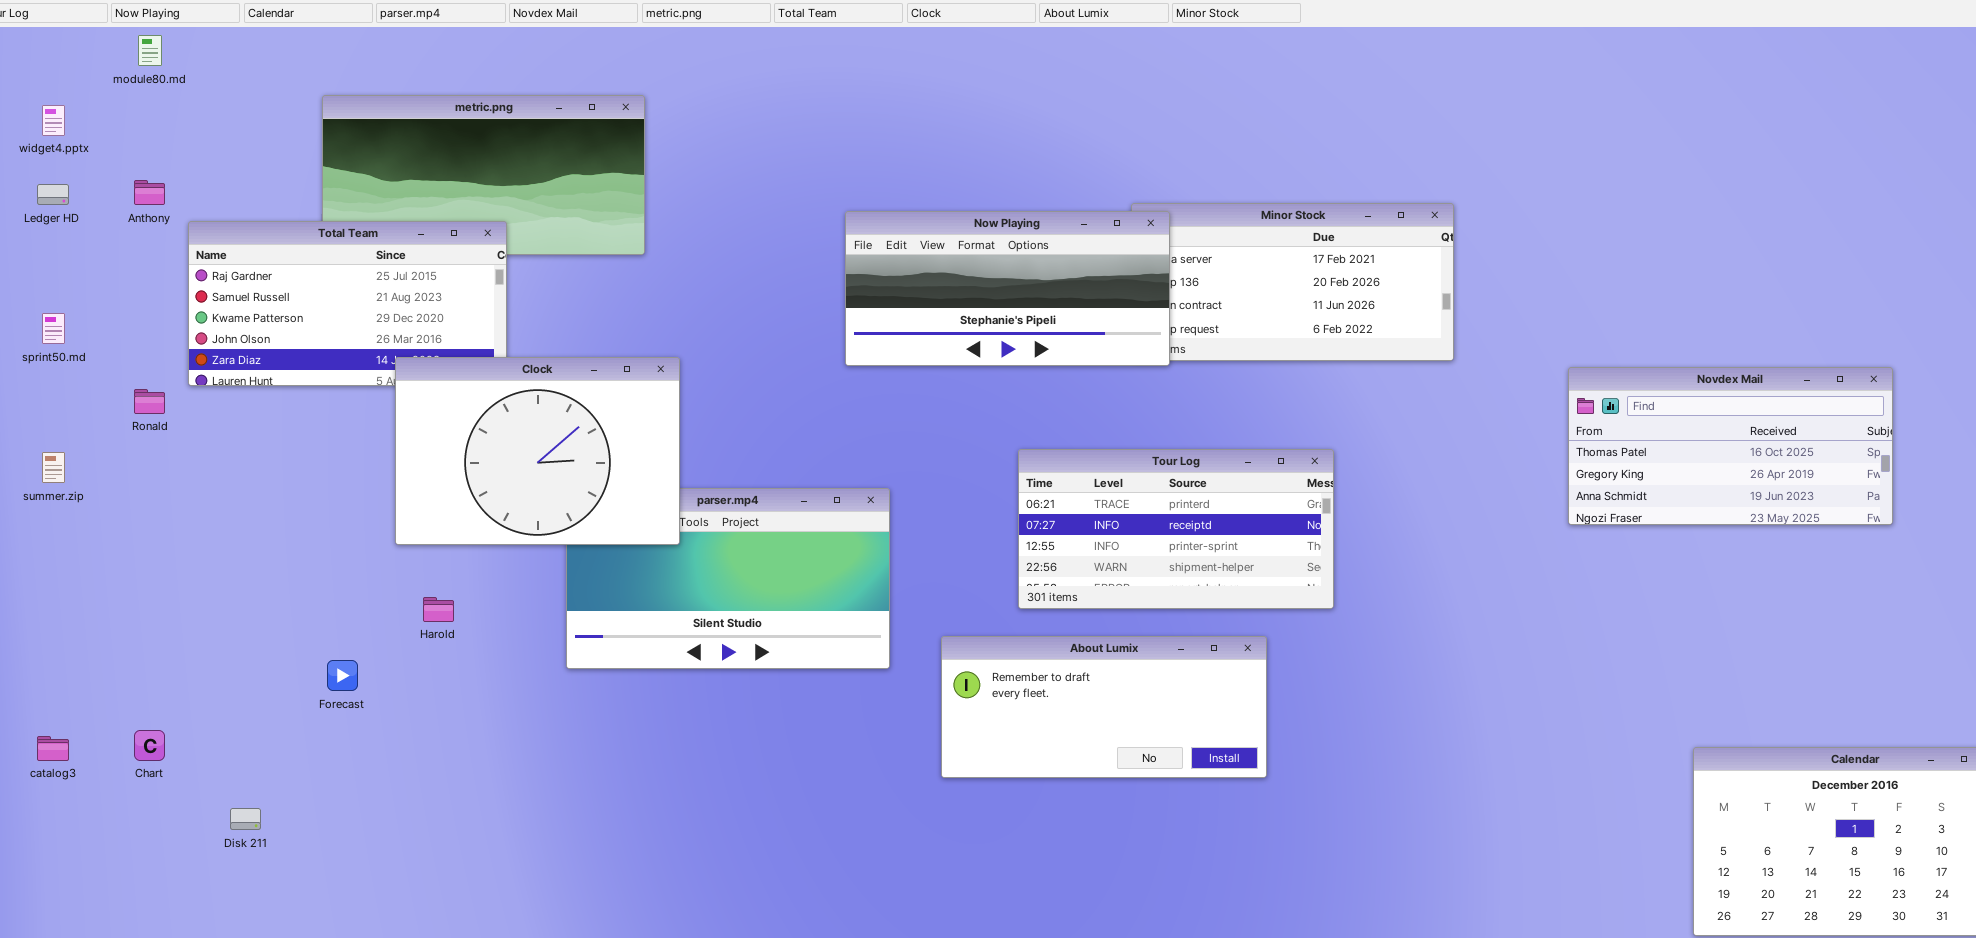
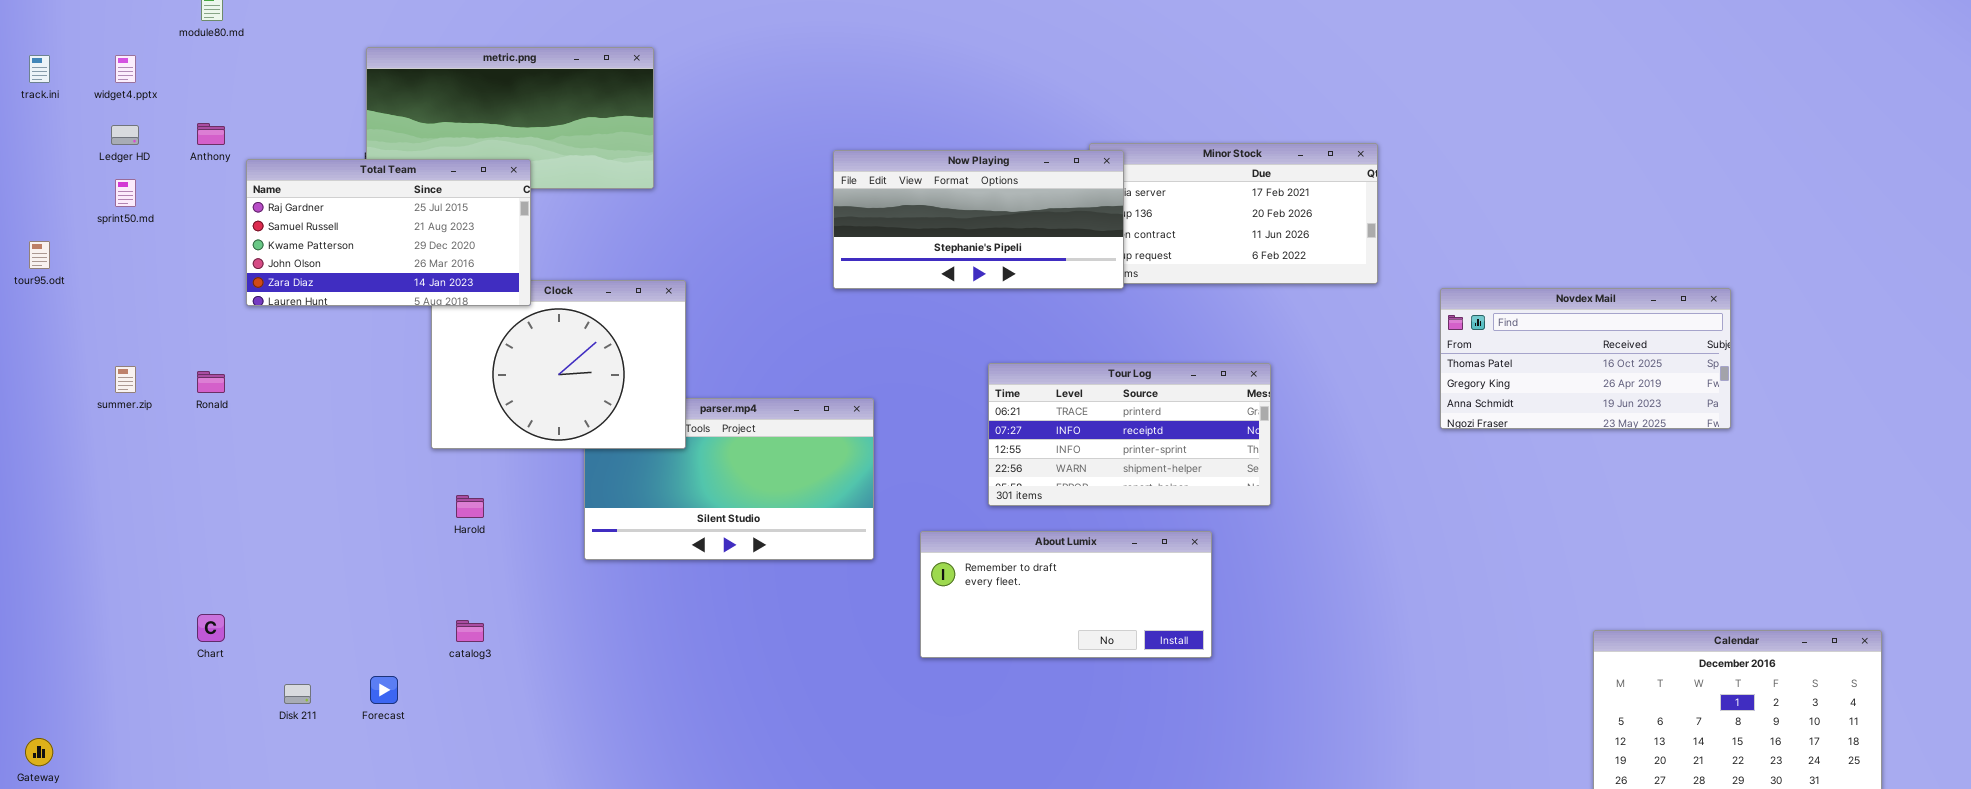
Total Team: [188,221,507,386] -> [246,159,531,306], raised
sprint50.md: [42,313,65,344] -> [115,179,136,207], moved
Novdex Mail: [1568,367,1893,525] -> [1440,288,1731,429], moved
Ronald: [134,389,165,414] -> [197,371,225,393], moved
Forecast: [327,660,358,691] -> [370,676,398,704], moved
catalog3: [37,736,69,761] -> [456,620,484,642], moved

